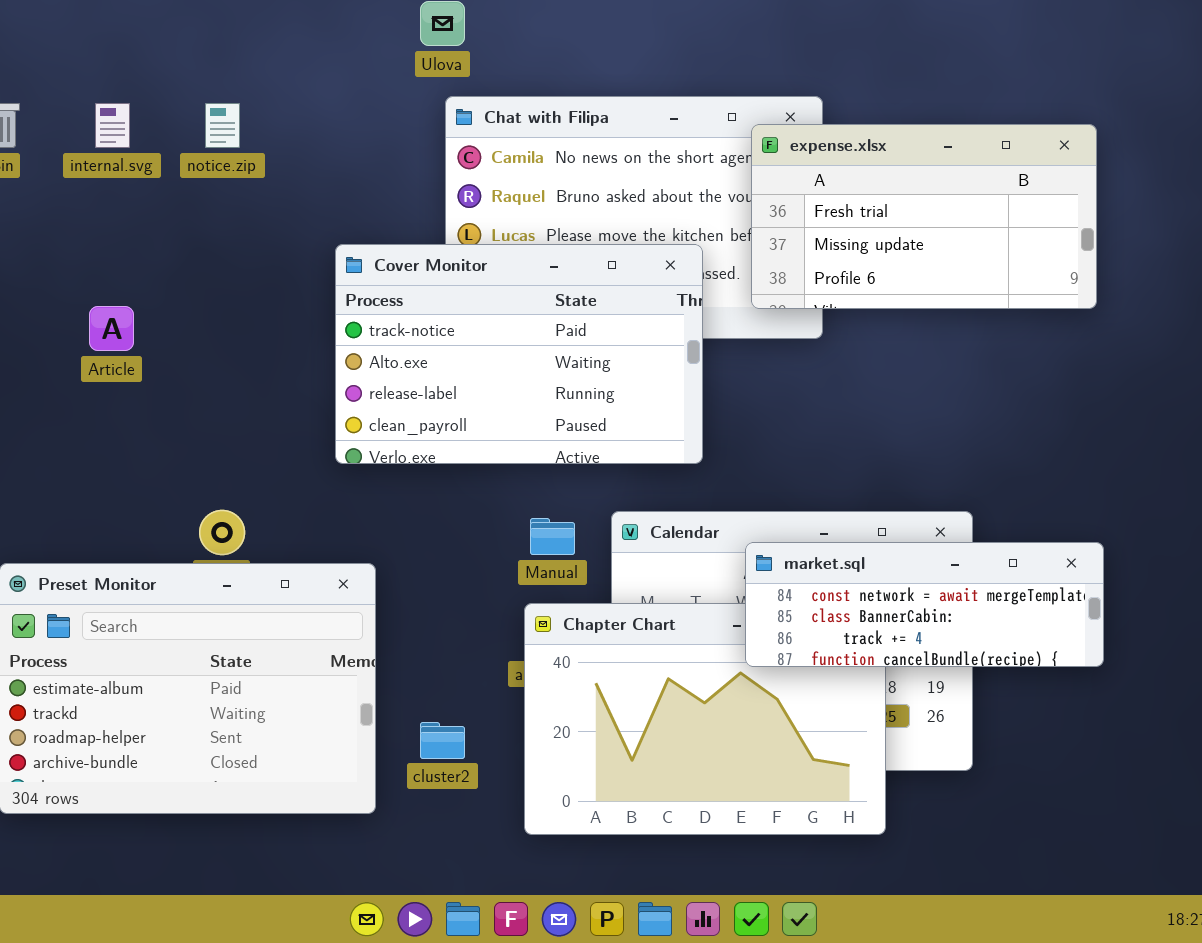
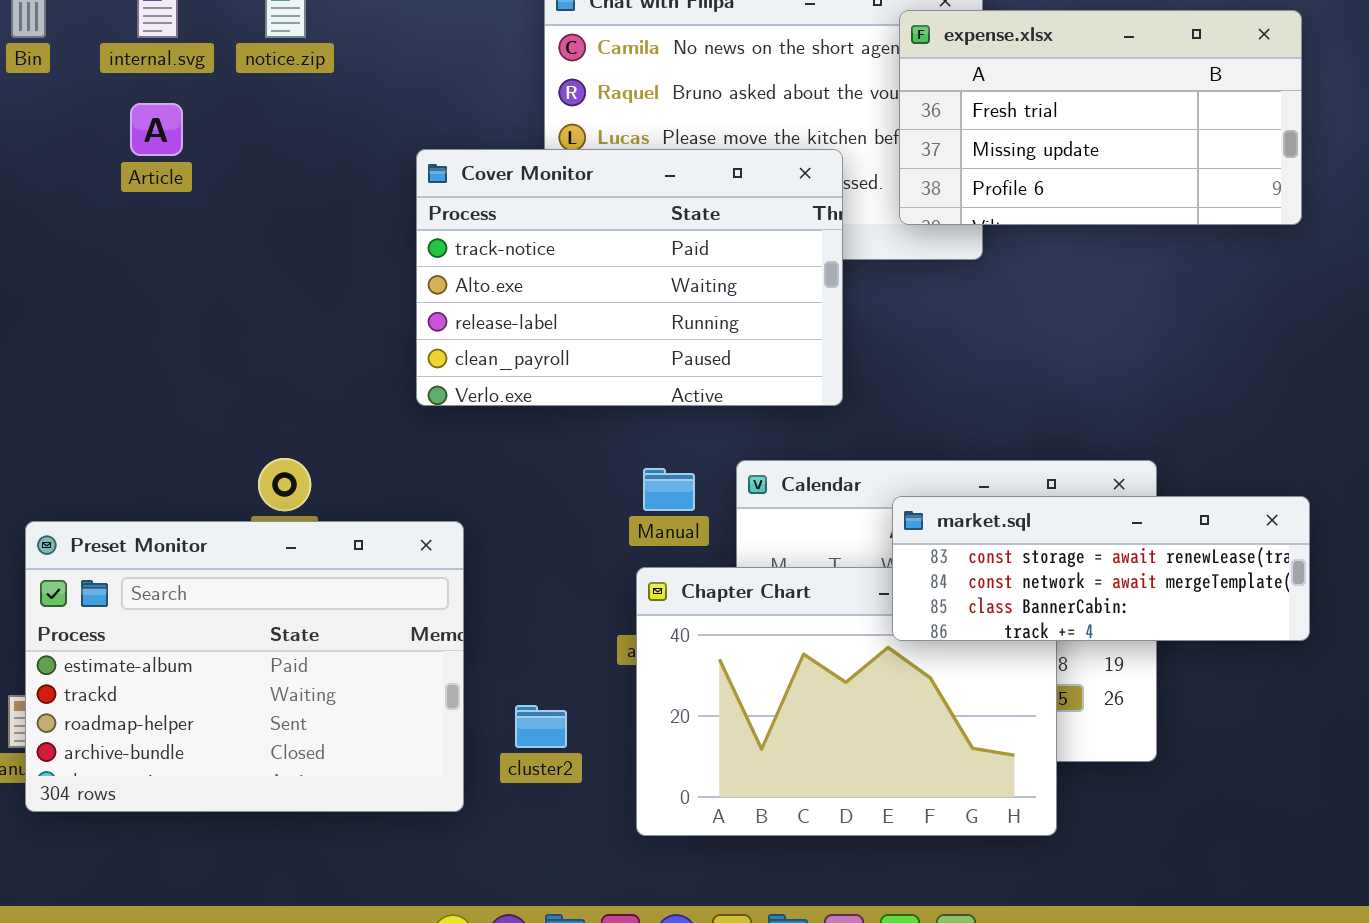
Article: [89,306,134,351] -> [130,103,183,156], moved
market.sql: [745,542,1104,667] -> [892,496,1310,641], scrolled up 1 row

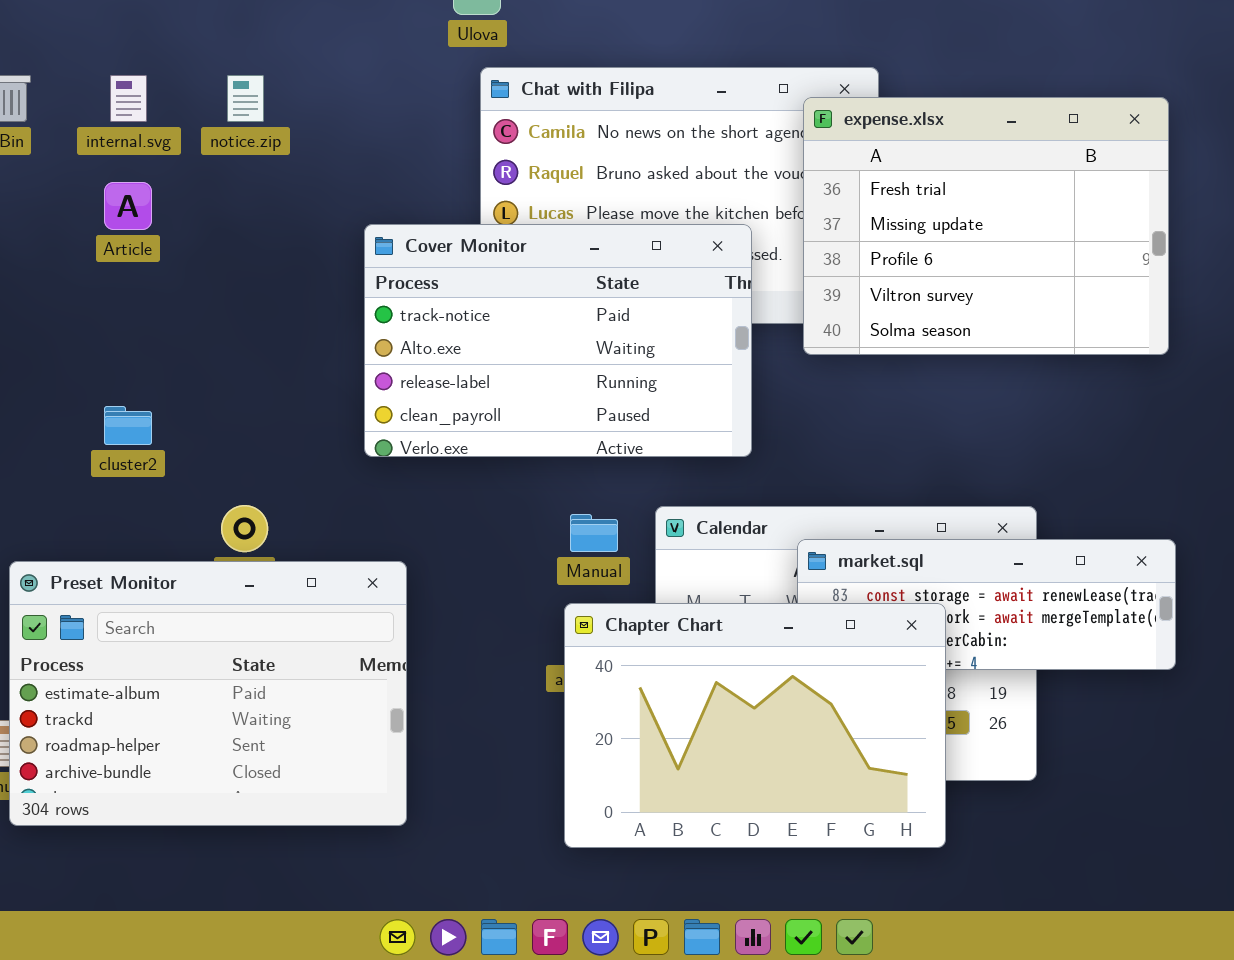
expense.xlsx: [899,10,1302,225] -> [803,97,1169,355], resized
Chapter Chart: [636,567,1057,836] -> [564,603,946,848], raised
cluster2: [515,705,567,748] -> [104,406,152,445], moved

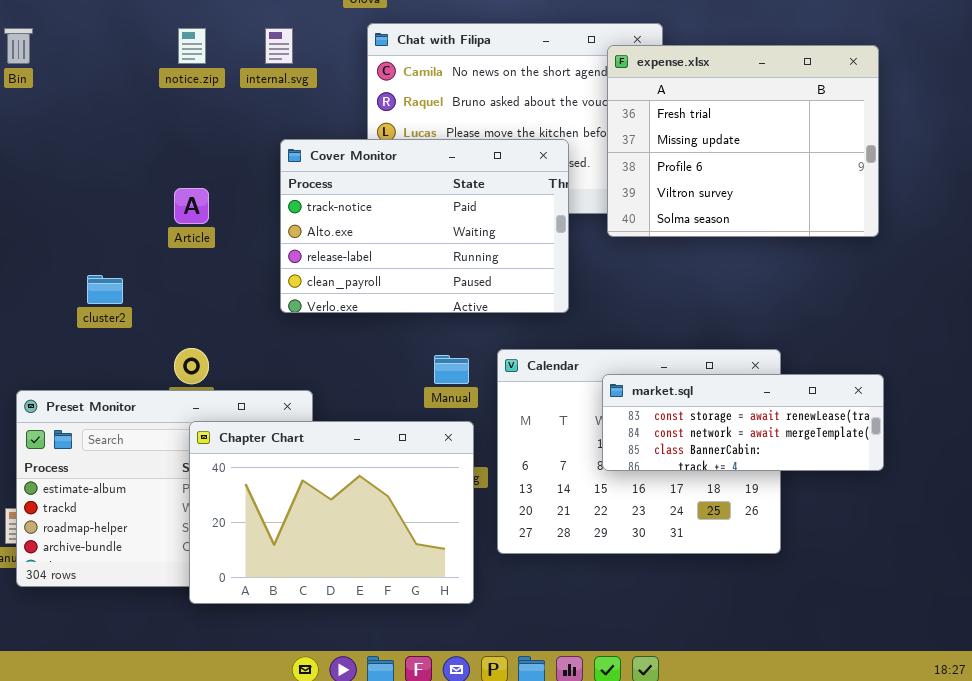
internal.svg: [110,75,147,122] -> [265,28,293,64], moved
Article: [104,182,152,230] -> [174,188,209,224], moved
Chapter Chart: [564,603,946,848] -> [189,421,474,604], moved

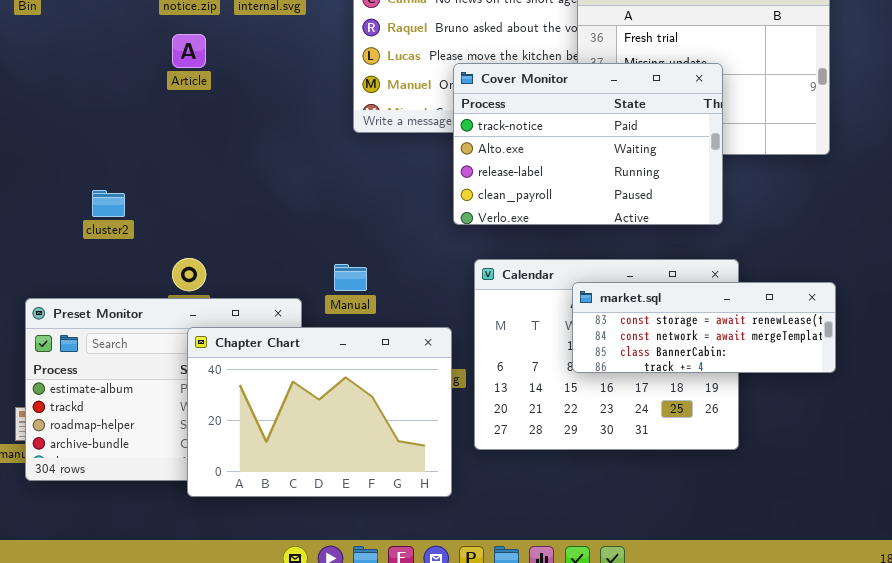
Cover Monitor: [280,139,569,313] -> [453,63,723,225], moved
Article: [174,188,209,224] -> [172,34,206,68], moved
Manual: [434,355,469,384] -> [334,264,367,291], moved

